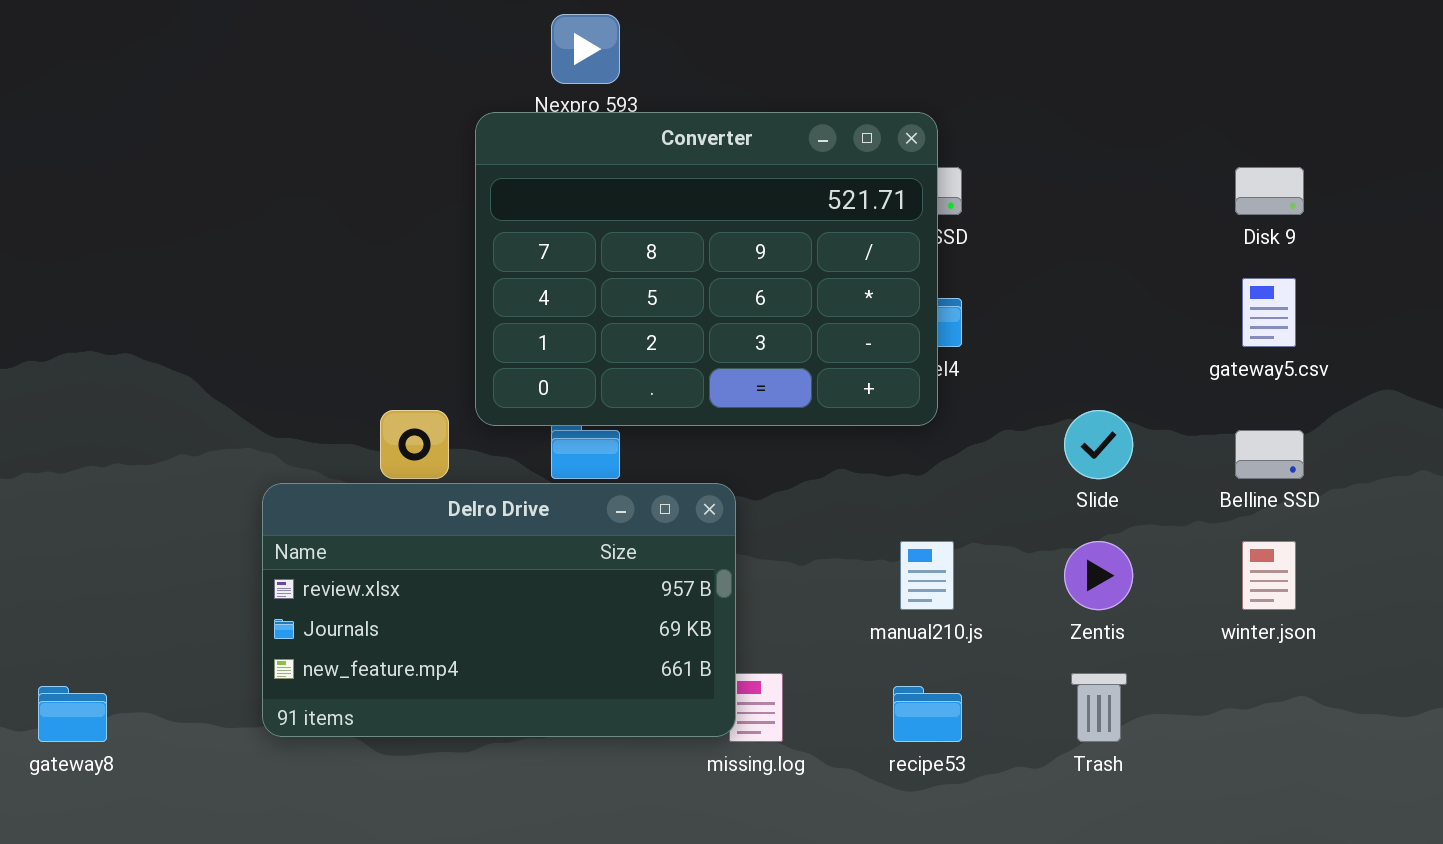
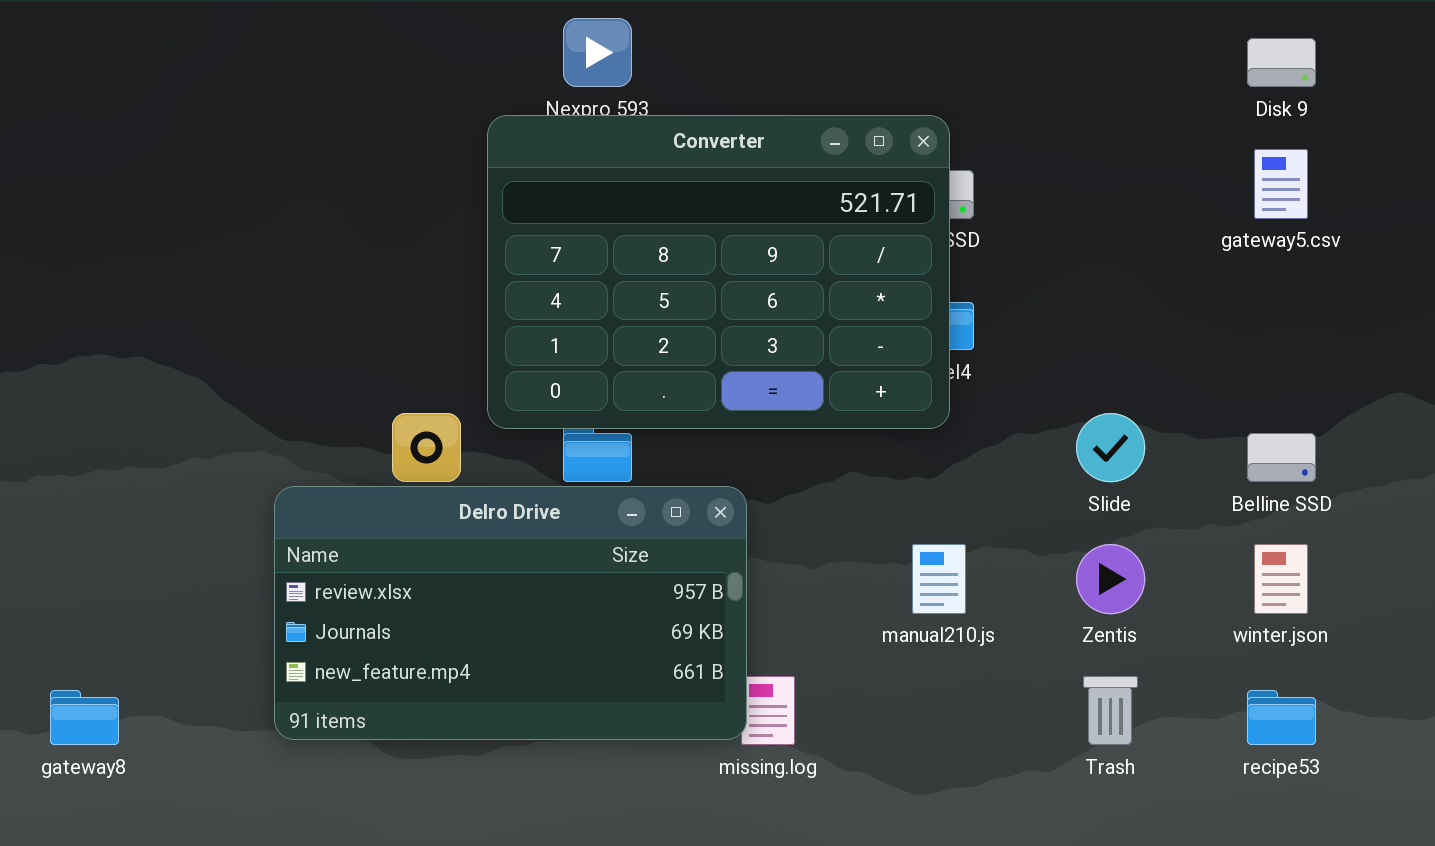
Disk 9: [1235,167,1304,215] -> [1247,38,1316,87], moved
gateway5.csv: [1242,278,1296,347] -> [1254,149,1308,219], moved
recipe53: [893,686,962,742] -> [1247,690,1316,745], moved

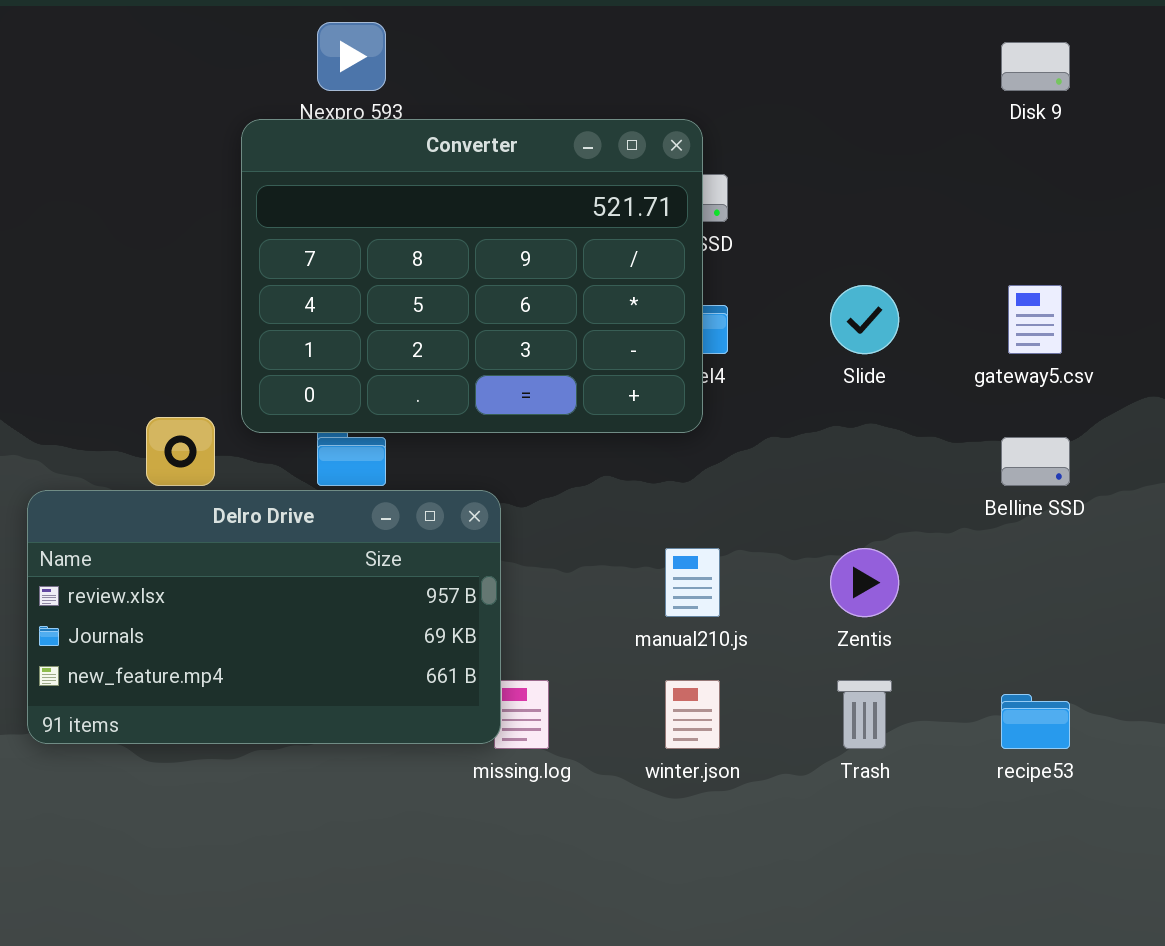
gateway5.csv: [1254,149,1308,219] -> [1008,285,1062,354], moved
Slide: [1076,413,1145,482] -> [830,285,899,354], moved
winter.json: [1254,544,1308,614] -> [665,680,720,749], moved

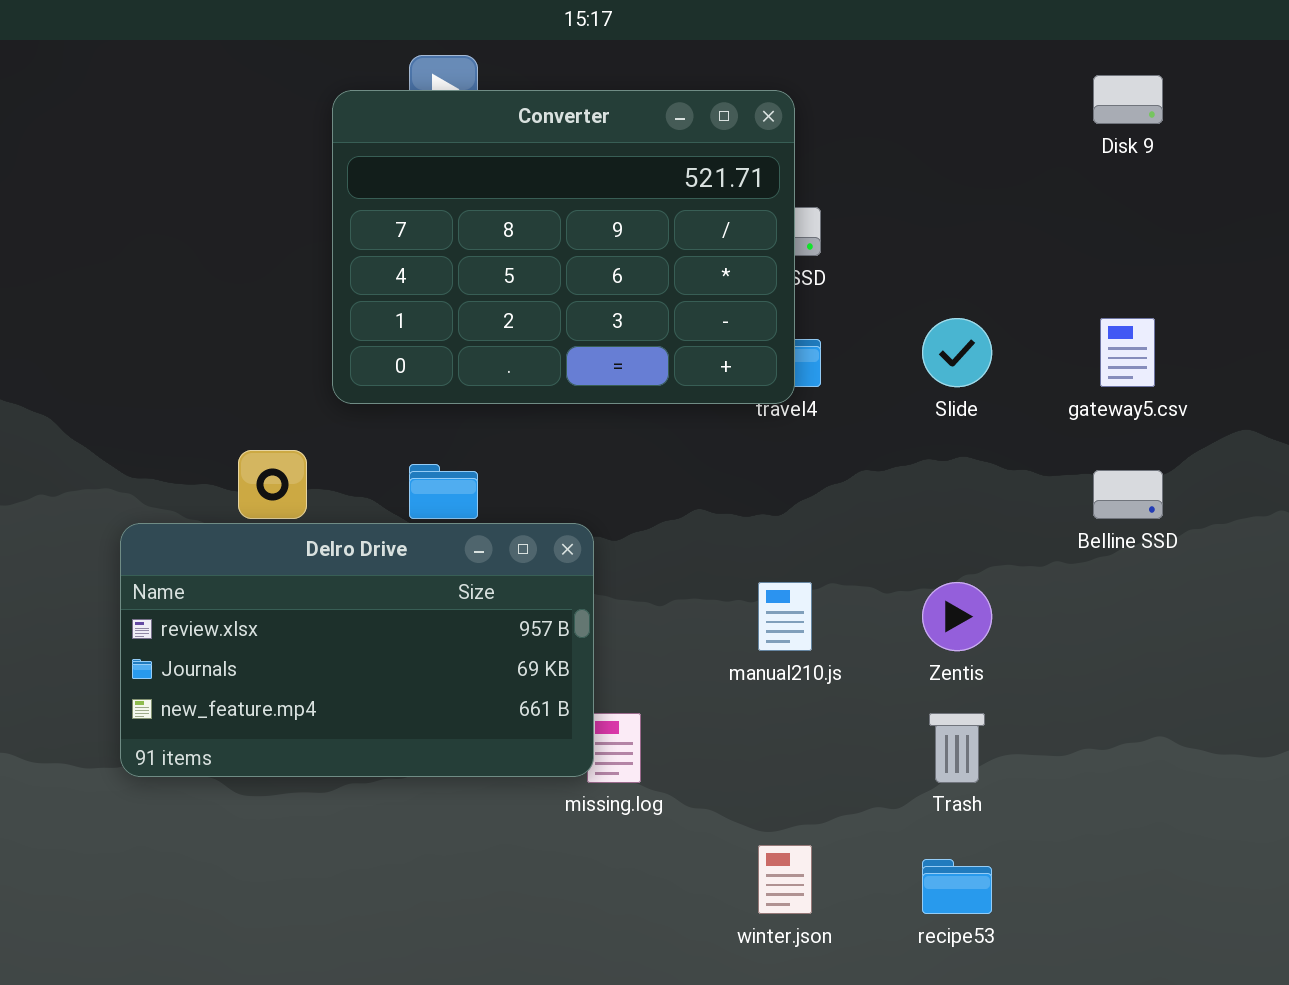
Converter: [241,119,703,433] -> [332,90,795,404], moved
winter.json: [665,680,720,749] -> [758,845,812,914], moved
recipe53: [1001,694,1070,749] -> [922,859,992,914], moved

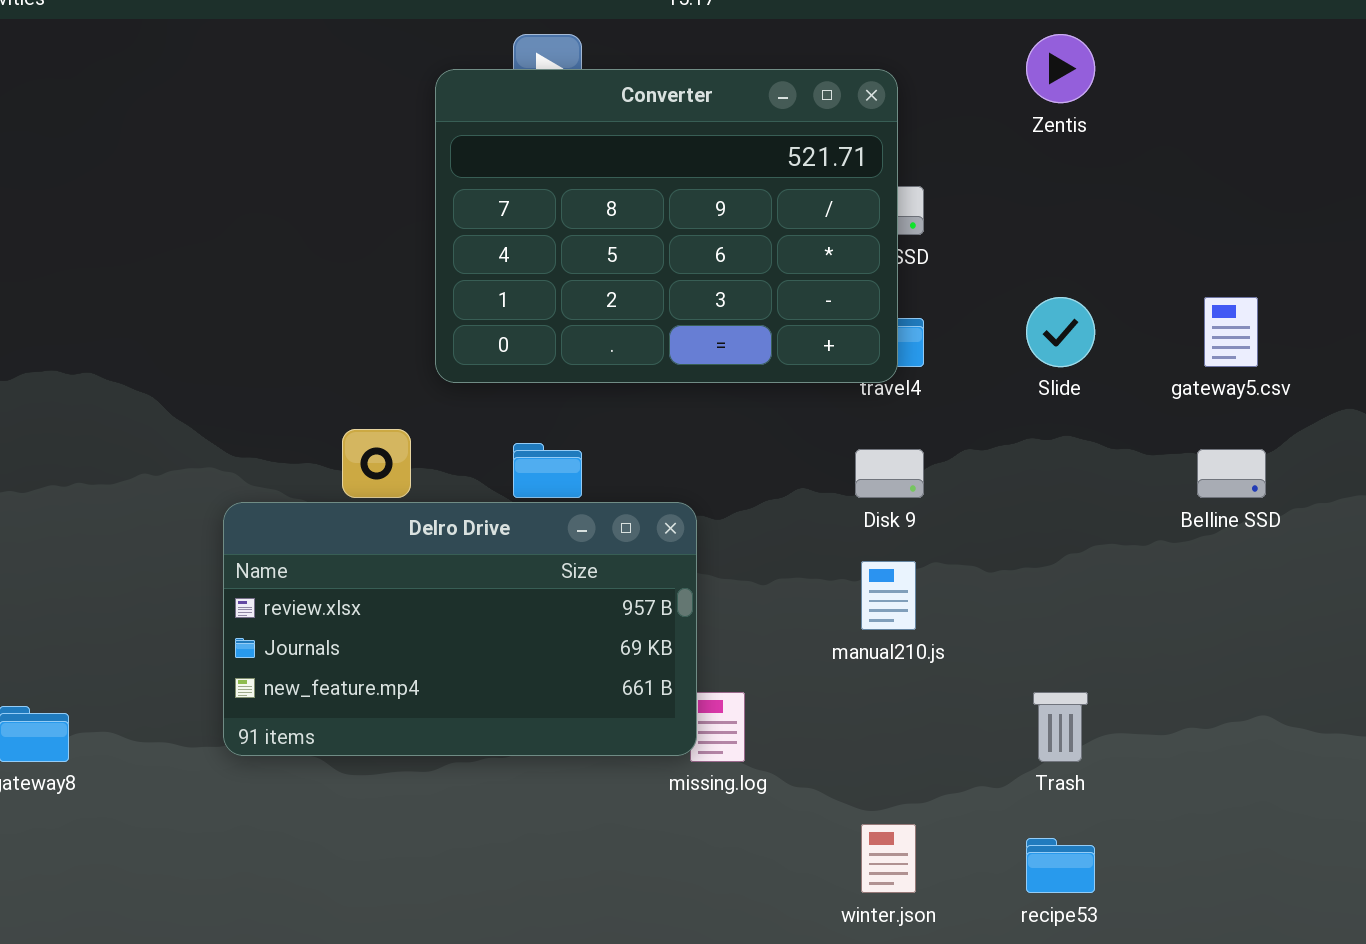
Disk 9: [1093,75,1163,124] -> [855,449,924,498], moved
Zentis: [922,582,992,651] -> [1026,34,1095,103], moved

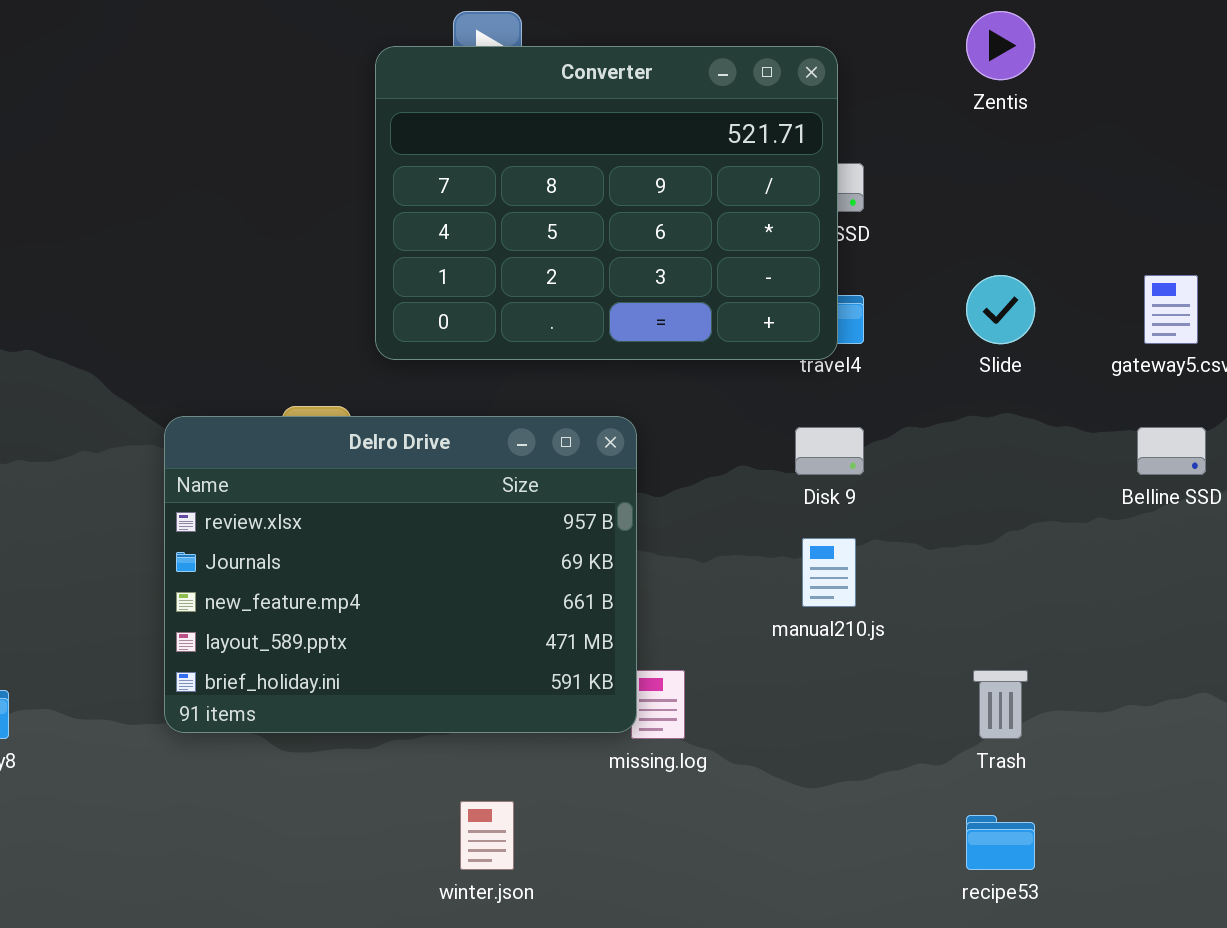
Delro Drive: [223,502,697,756] -> [164,416,637,733], resized
winter.json: [861,824,916,893] -> [460,801,514,870], moved

